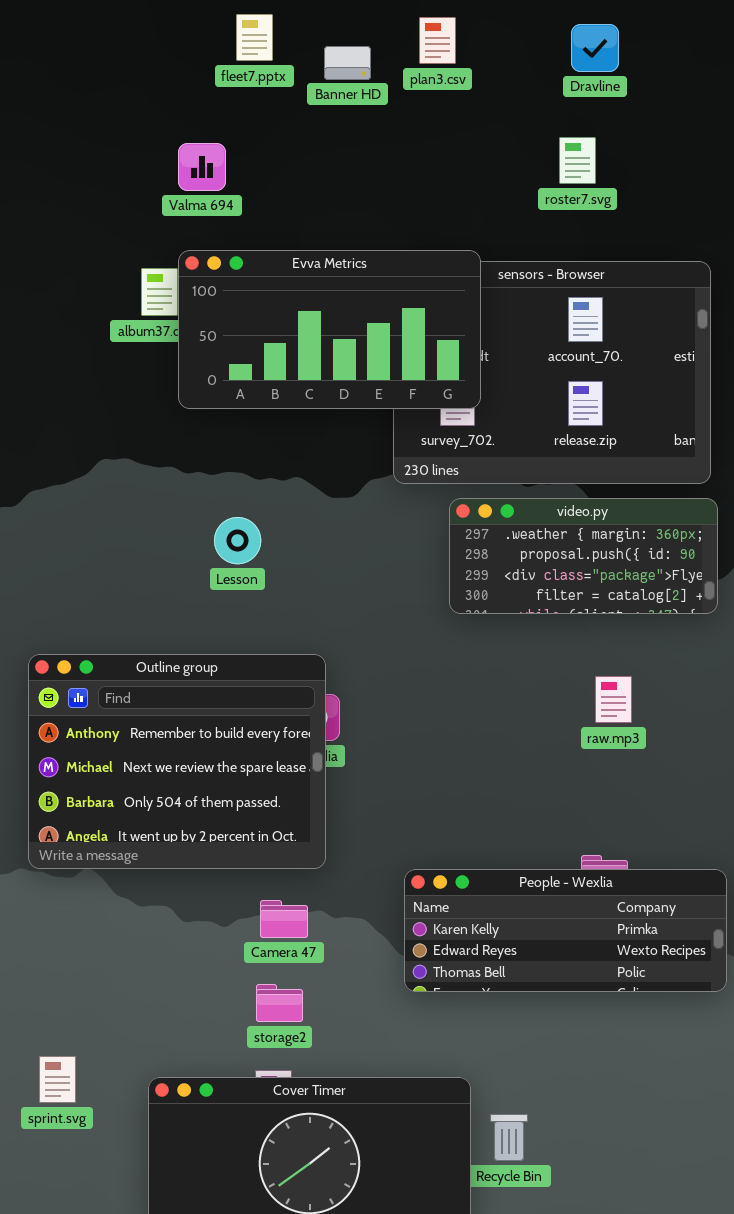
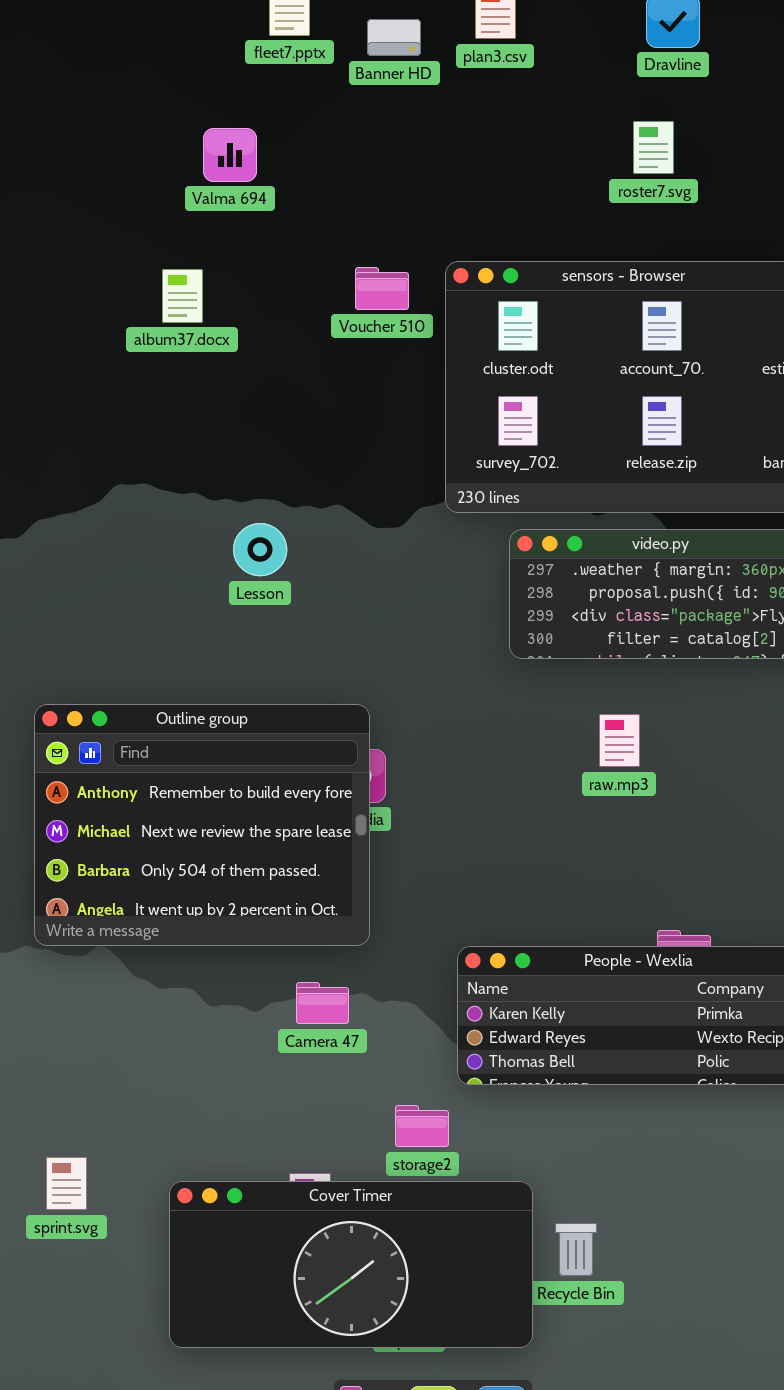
Evva Metrics: [178,250,481,409] -> none, closed
Lesson: [214,517,261,564] -> [233,523,287,576], moved
raw.mp3: [595,676,632,723] -> [599,714,640,767], moved
storage2: [256,984,303,1022] -> [395,1105,449,1147], moved

